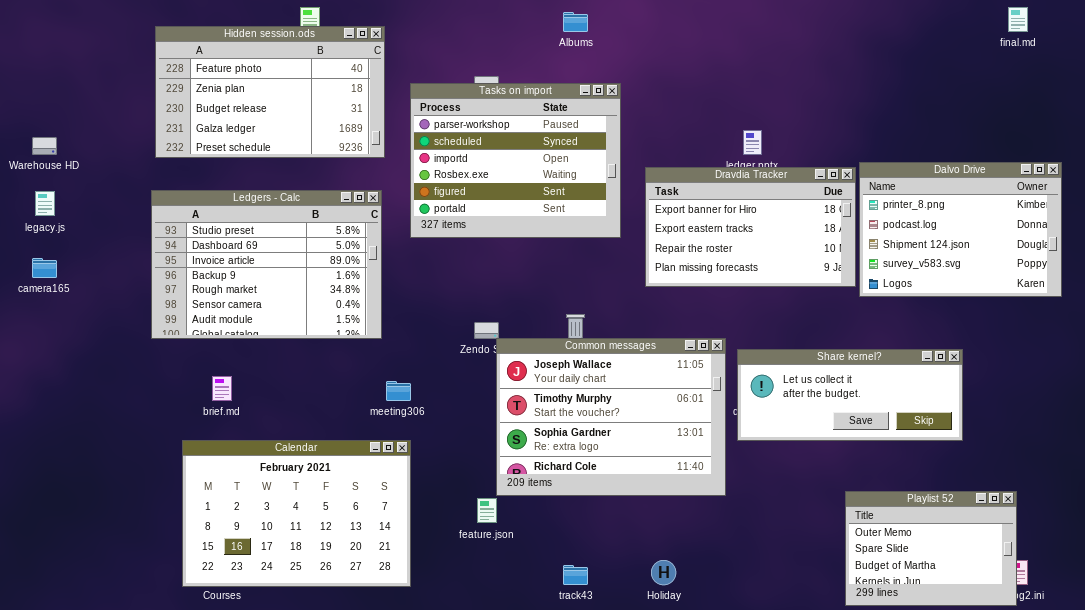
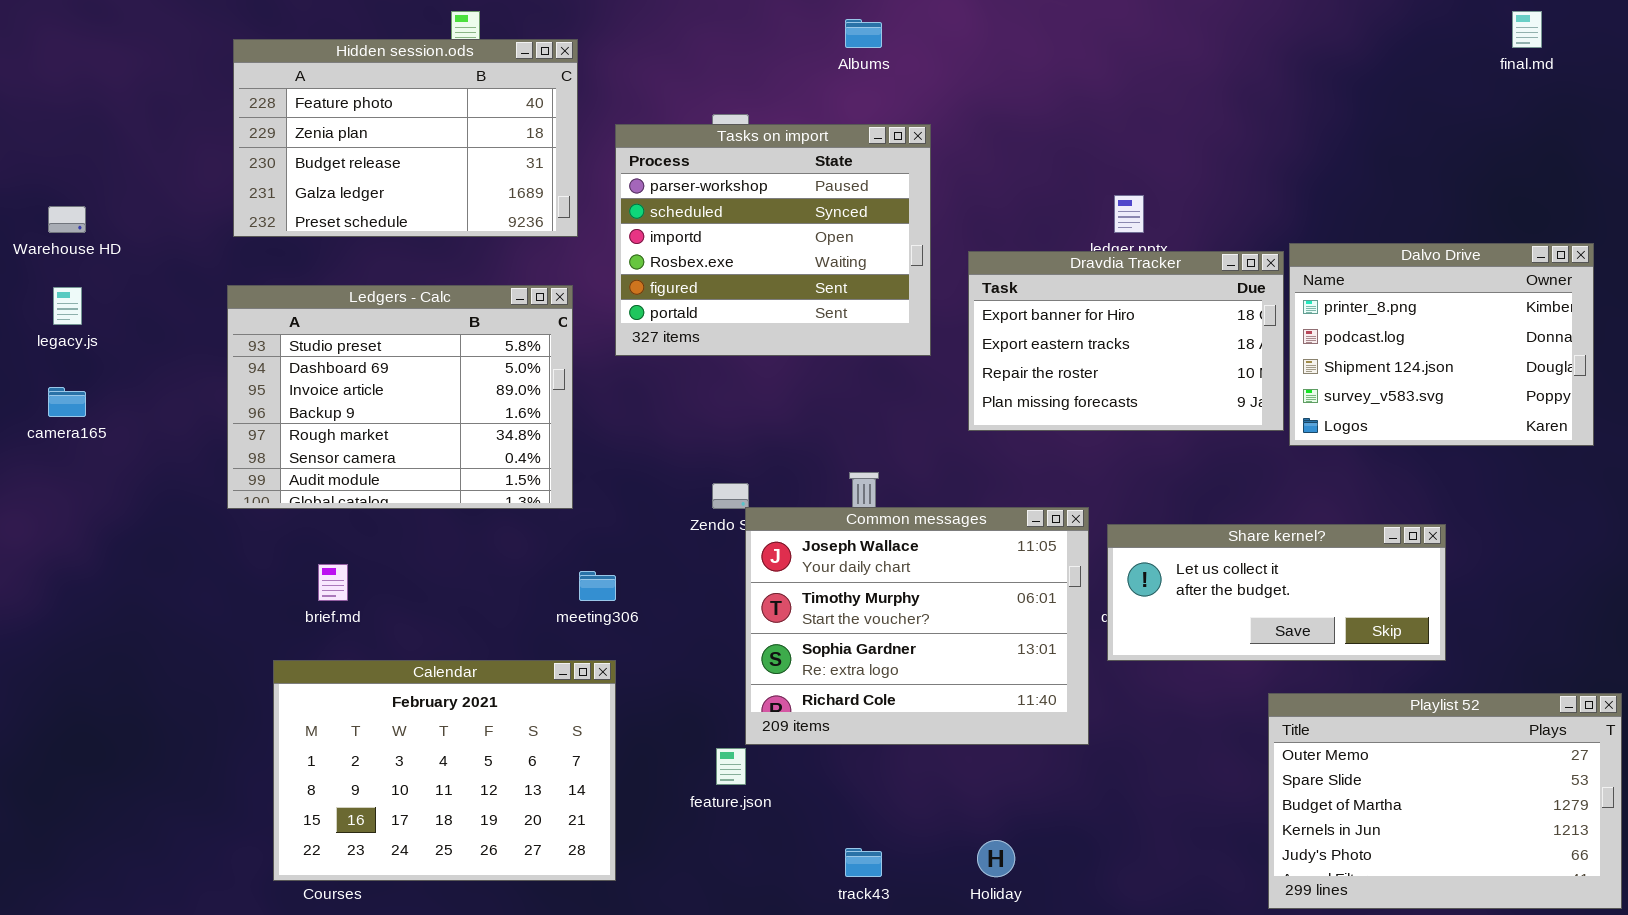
Playlist 52: [845,491,1017,606] -> [1268,693,1622,909], resized

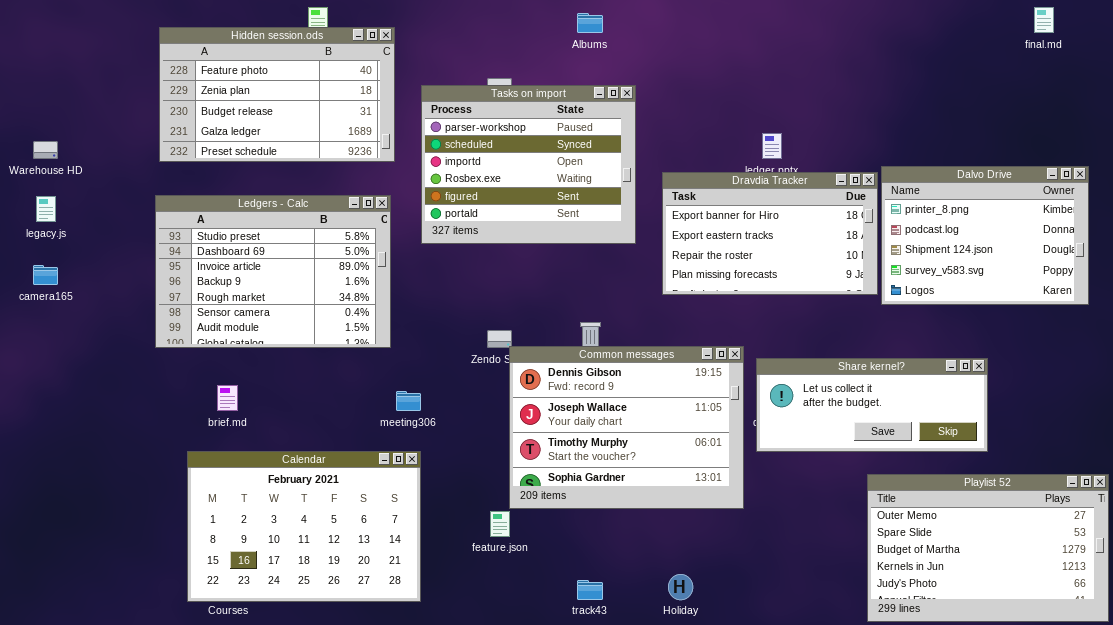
Common messages: [745,507,1089,745] -> [509,346,744,509], scrolled up 1 row

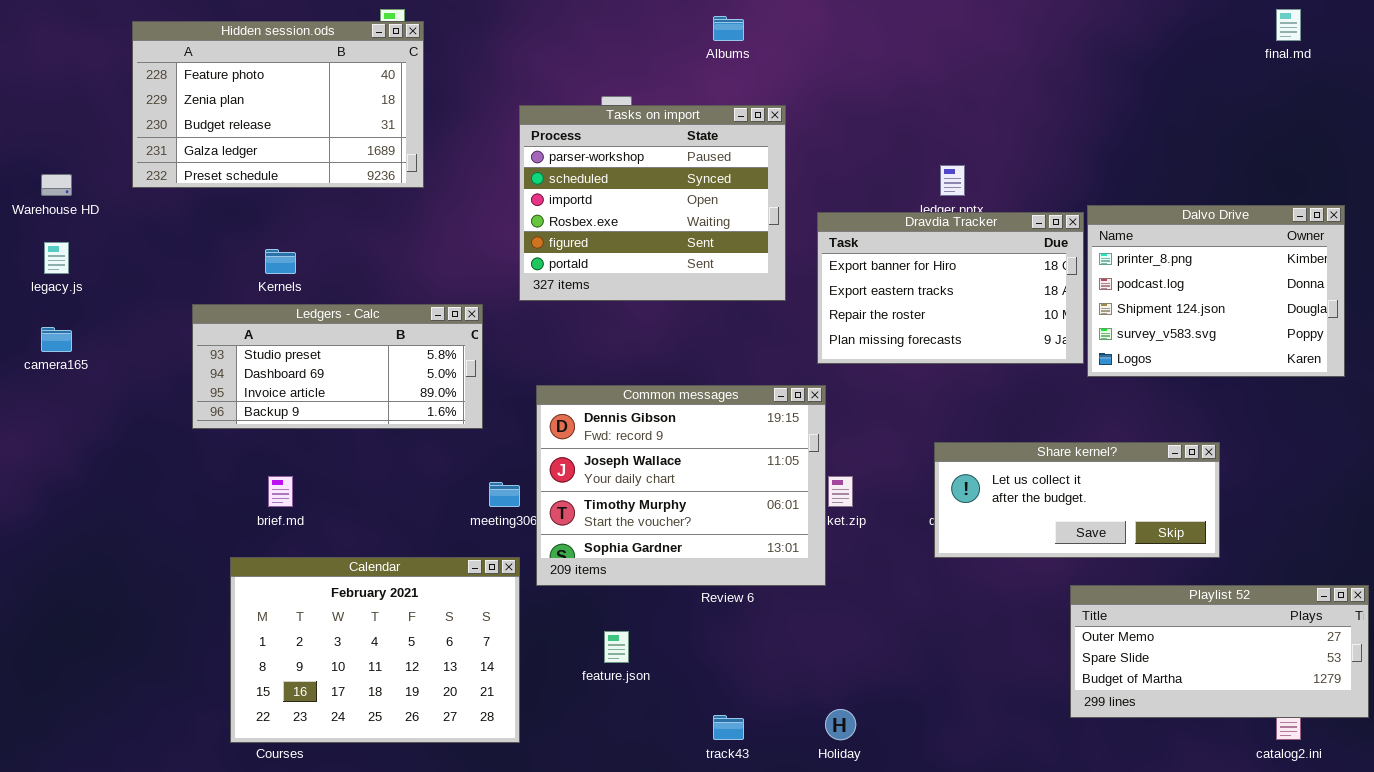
Hidden session.ods: [159,27,395,162] -> [132,21,424,188], moved
Ledgers - Calc: [155,195,391,348] -> [192,304,483,429], resized
Common messages: [509,346,744,509] -> [536,385,826,586], moved
Playlist 52: [867,474,1109,622] -> [1070,585,1369,718], resized

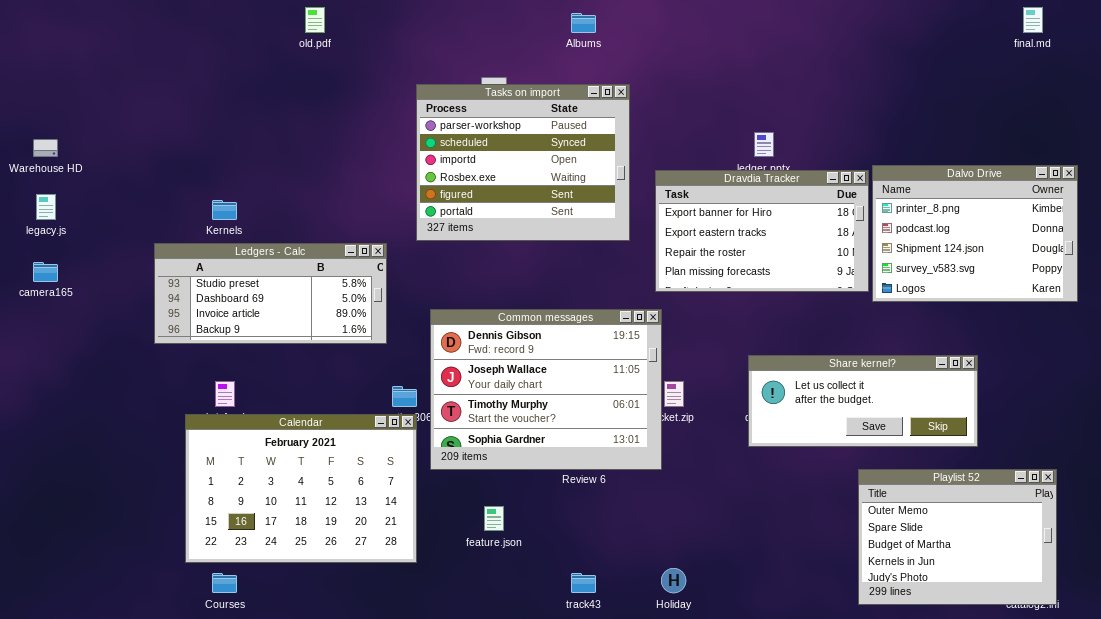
Hidden session.ods: [132,21,424,188] -> none, closed
Calendar: [230,557,520,743] -> [185,414,417,563], moved
Playlist 52: [1070,585,1369,718] -> [858,469,1057,605], resized

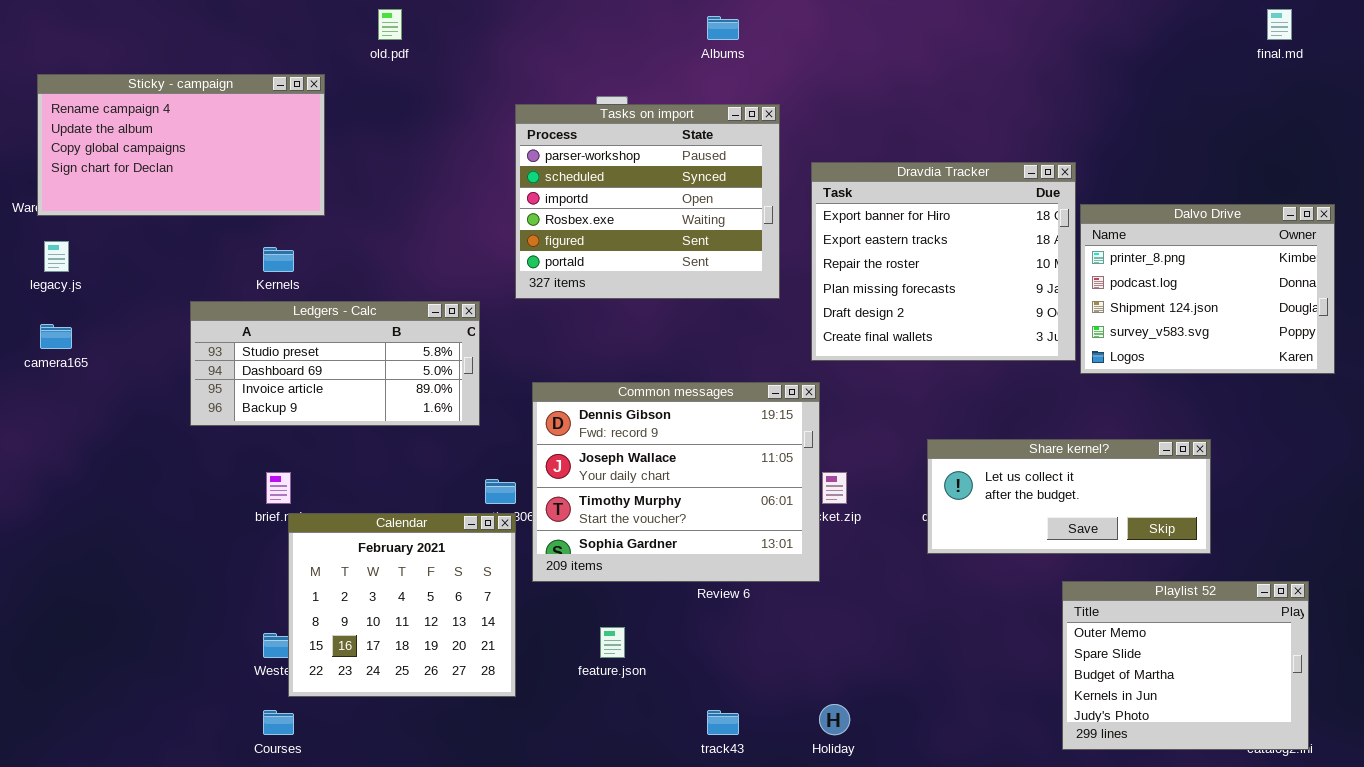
Sticky - campaign: none -> [37,74,325,216], opened
Dravdia Tracker: [655,170,869,292] -> [811,162,1076,361], resized
Calendar: [185,414,417,563] -> [288,513,516,697], resized

